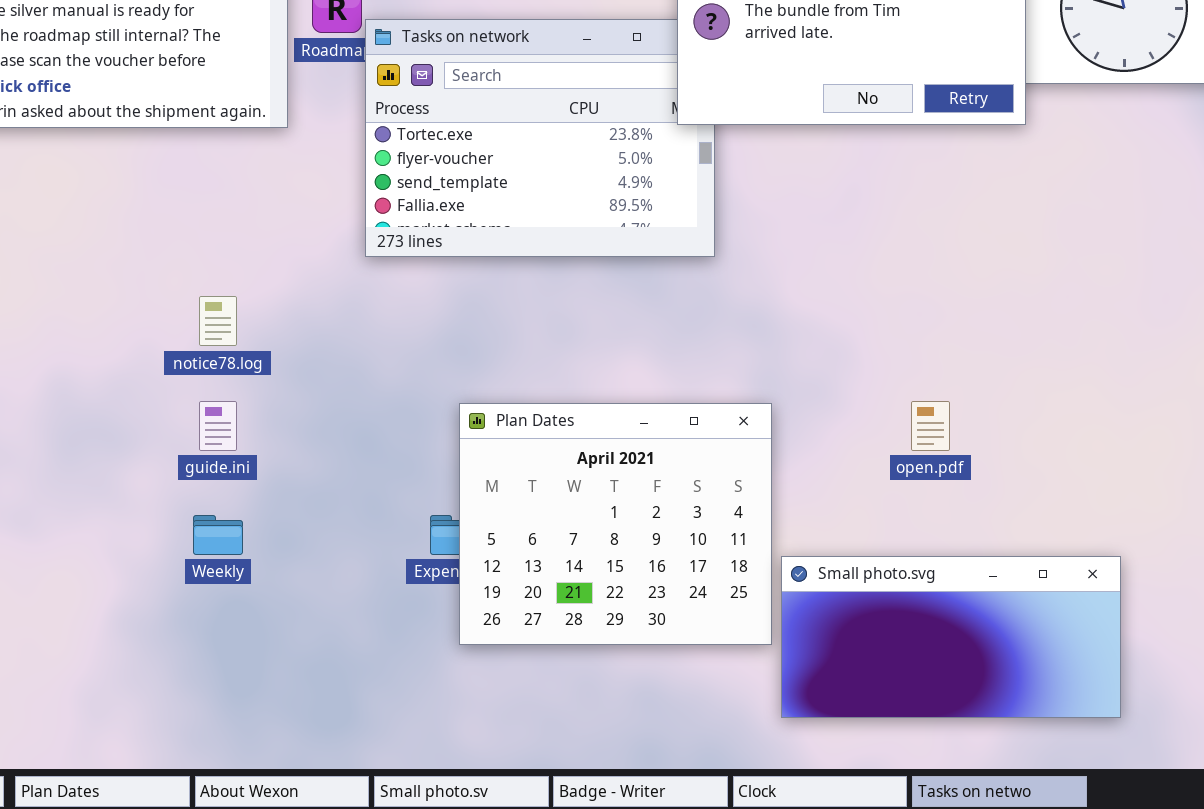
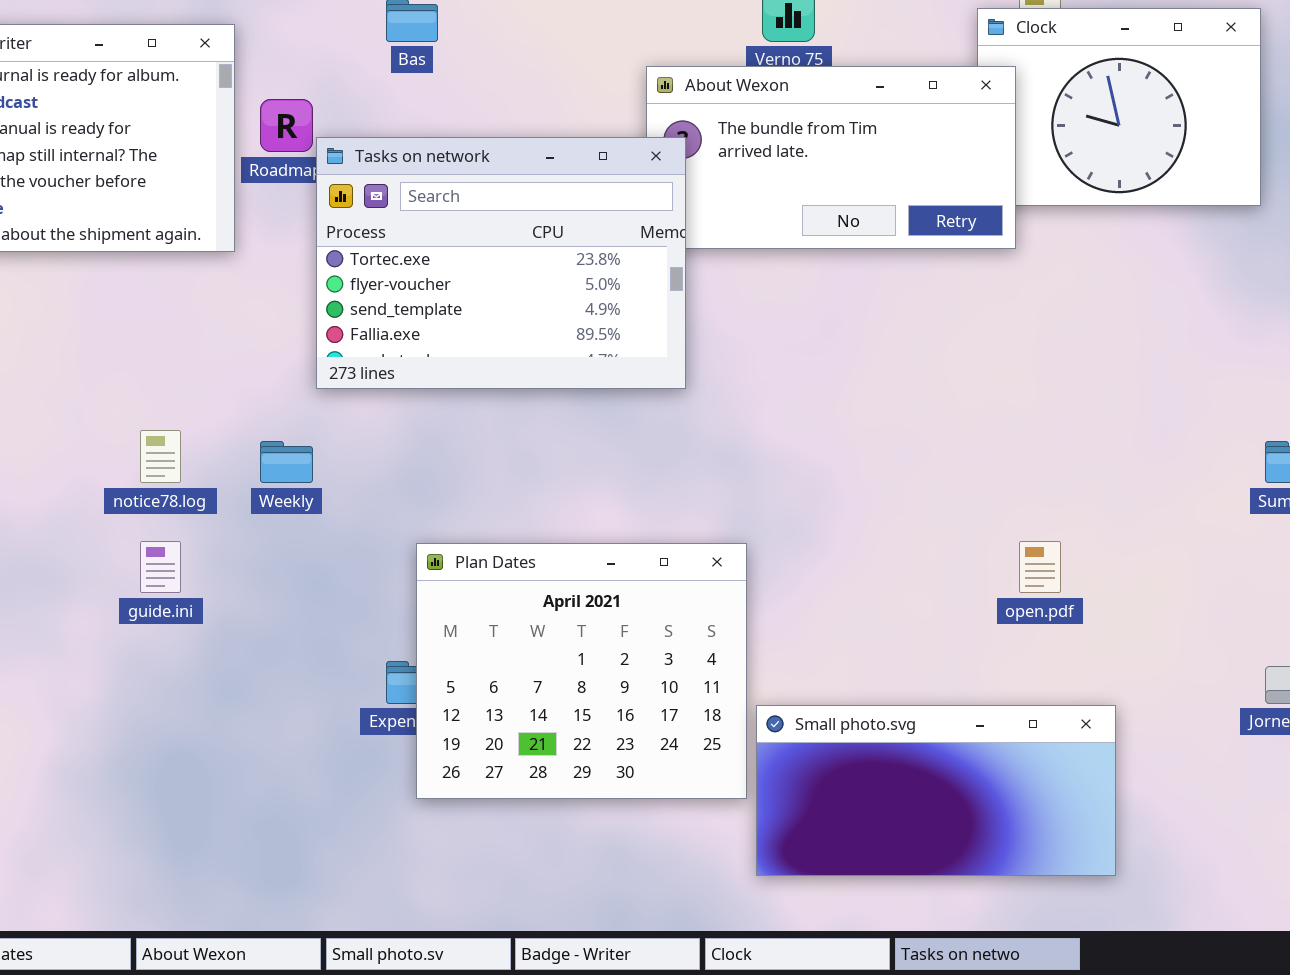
Tasks on network: [365,19,715,257] -> [316,137,686,389], raised
open.pdf: [911,401,950,451] -> [1019,541,1061,593], moved
Weekly: [193,515,243,555] -> [260,441,313,483], moved

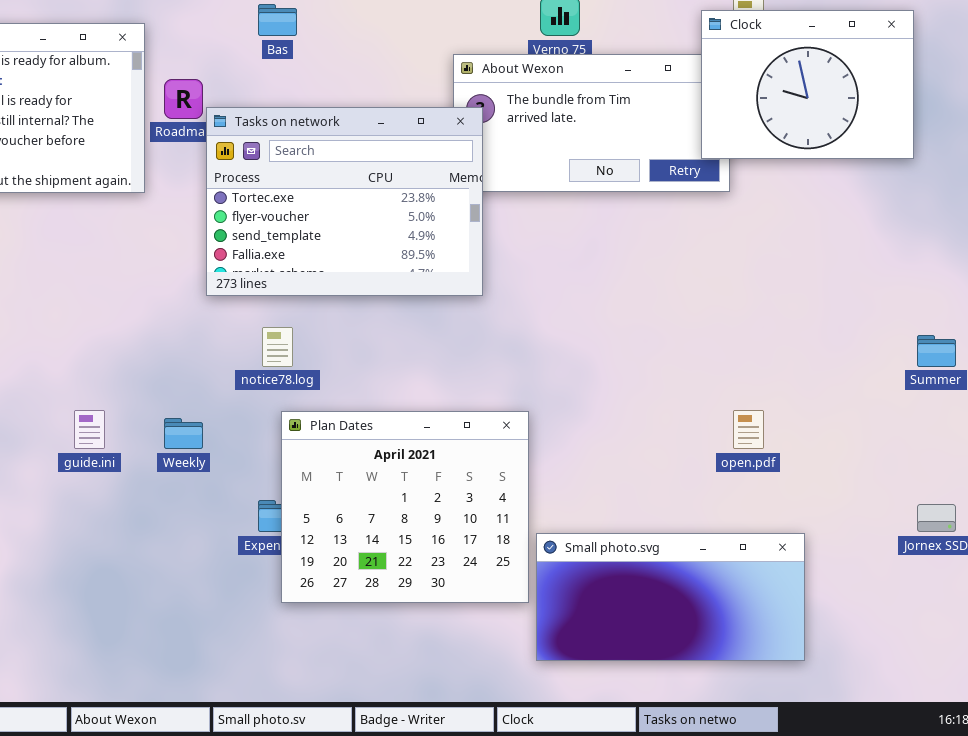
Clock: [977,8,1261,206] -> [701,10,914,159], raised
notice78.log: [140,430,181,483] -> [262,327,293,367], moved
Weekly: [260,441,313,483] -> [164,418,203,449], moved

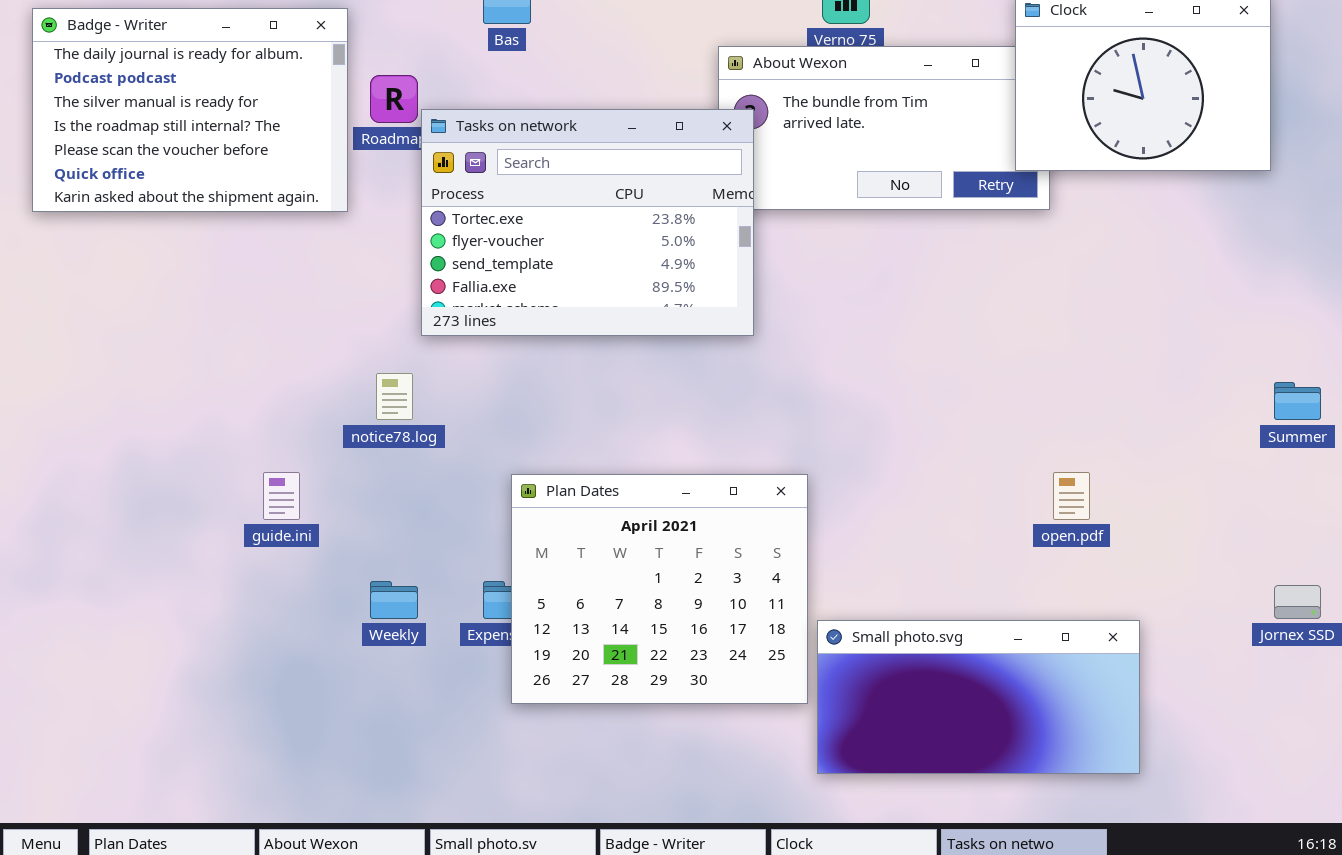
notice78.log: [262,327,293,367] -> [376,373,413,420], moved
Weekly: [164,418,203,449] -> [370,581,418,619], moved

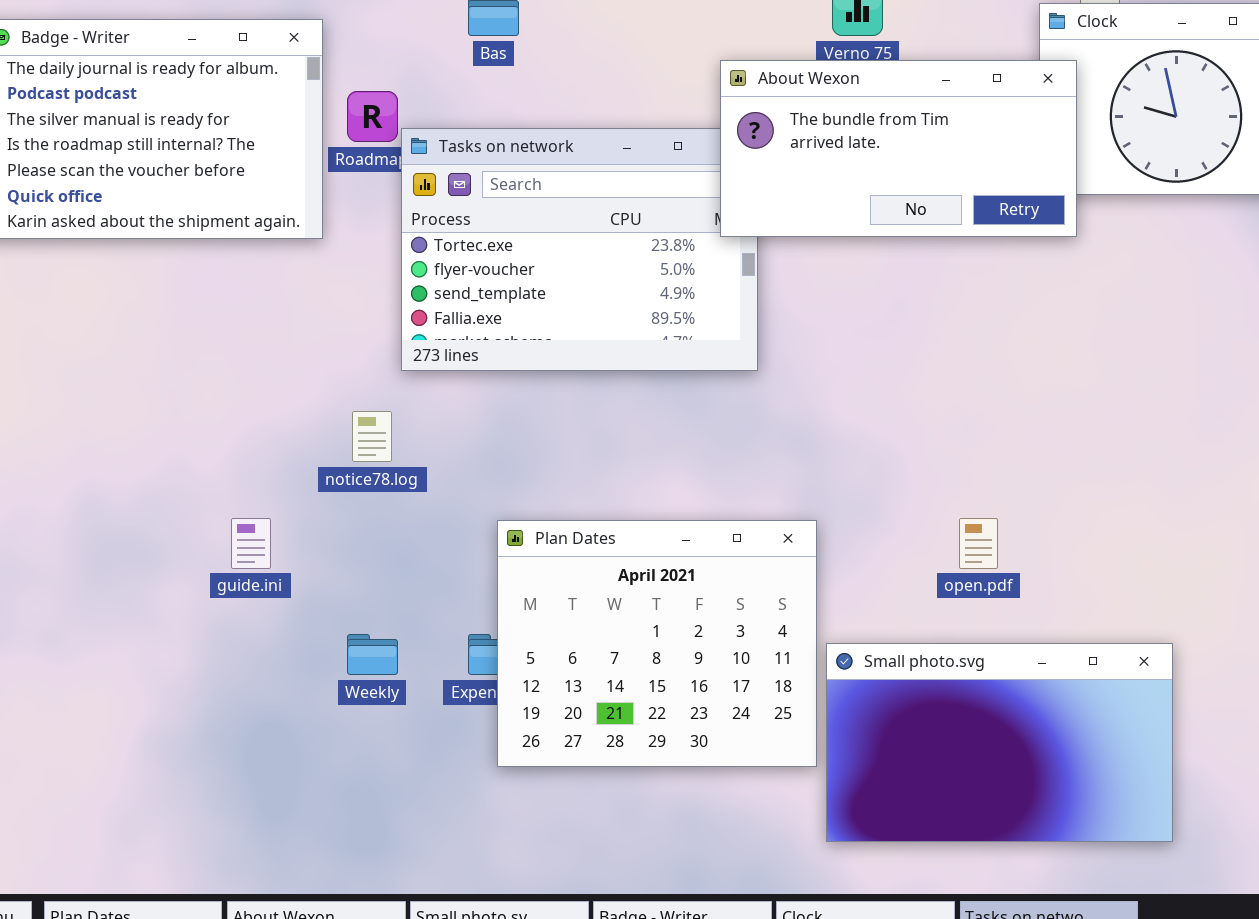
About Wexon: [718,46,1050,210] -> [720,60,1077,237], raised
open.pdf: [1053,472,1090,520] -> [959,518,998,569], moved
Small photo.svg: [817,620,1140,774] -> [826,643,1173,842], resized

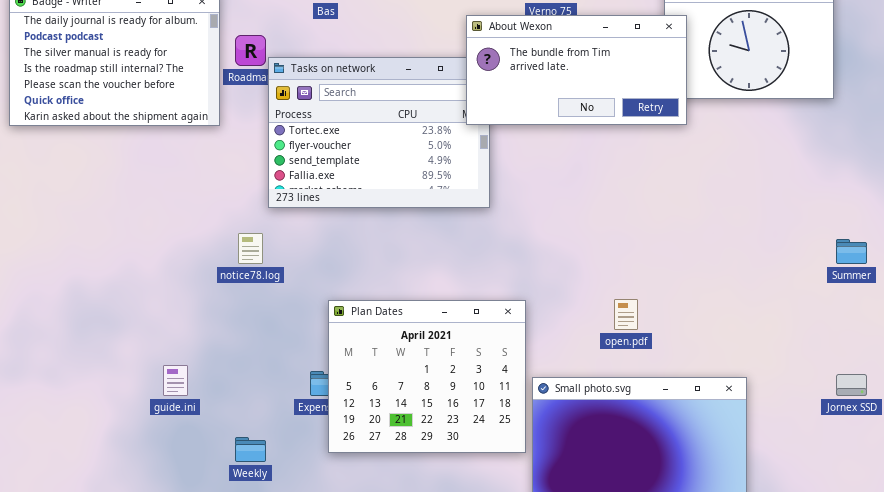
guide.ini: [231,518,271,569] -> [163,365,188,396], moved
Weekly: [347,634,398,675] -> [235,437,266,462], moved

